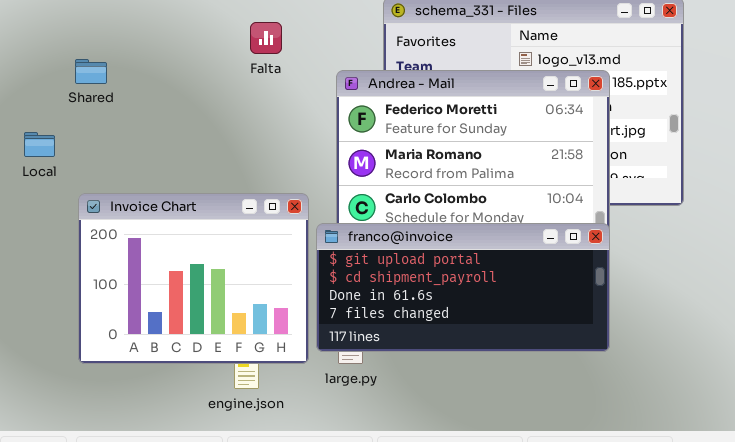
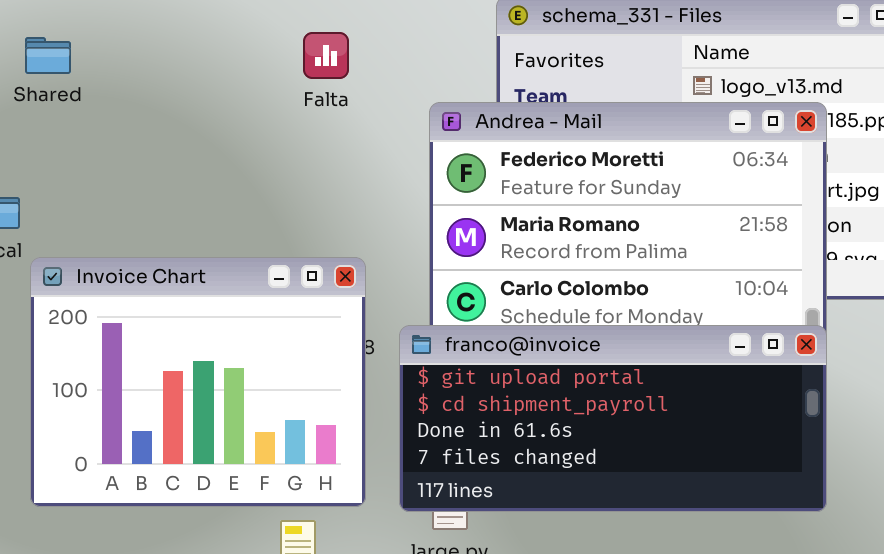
Shared: [75,59,107,84] -> [25,37,71,74], moved
Invoice Chart: [78,193,309,364] -> [30,257,366,507], moved

